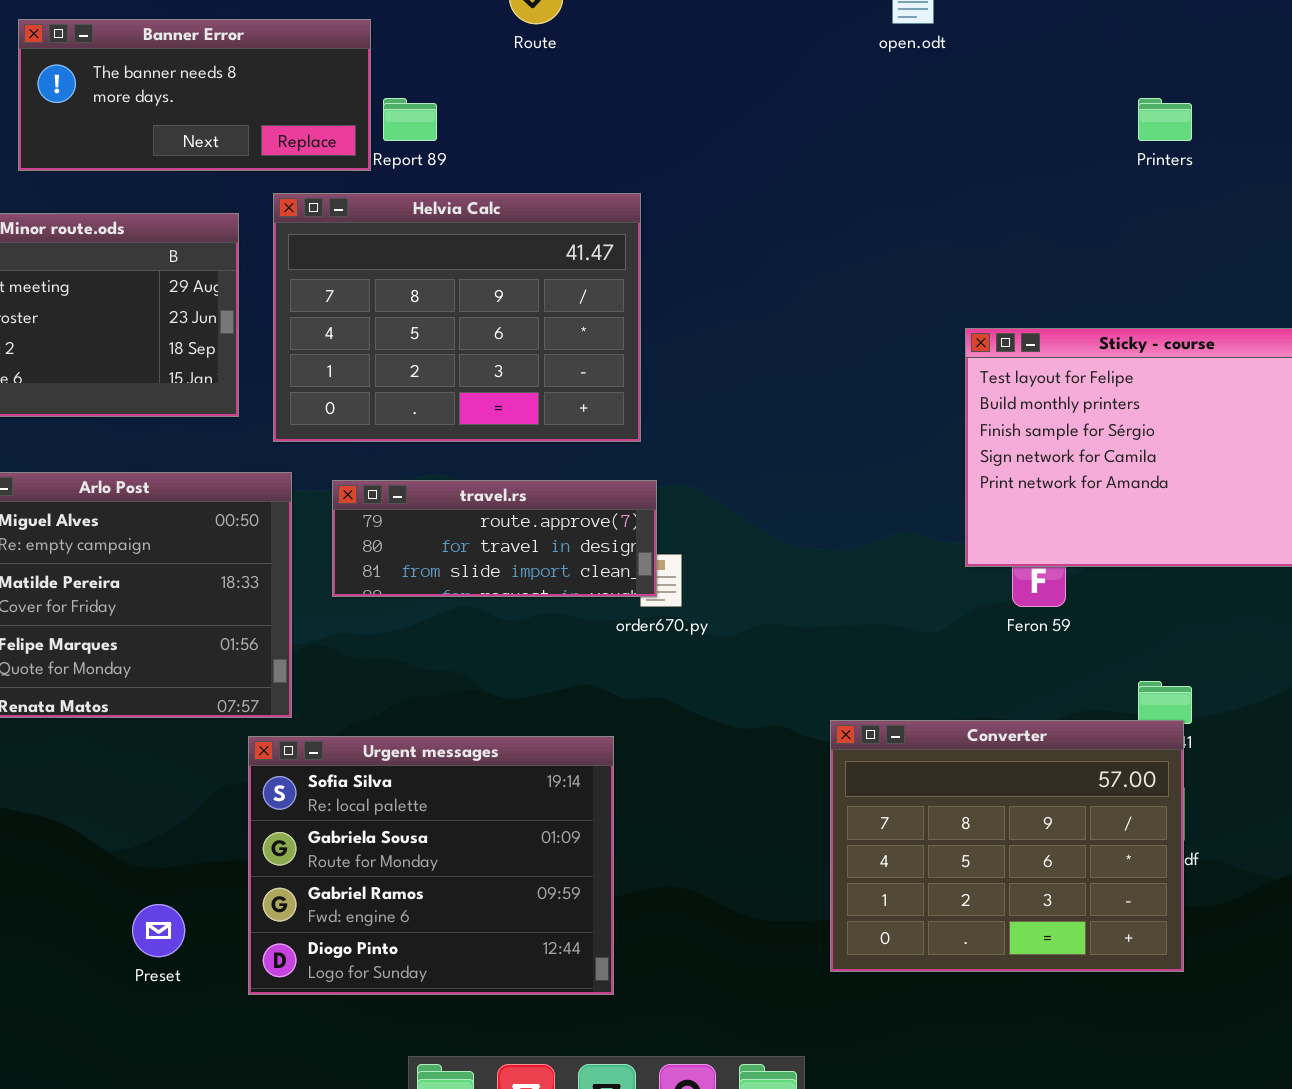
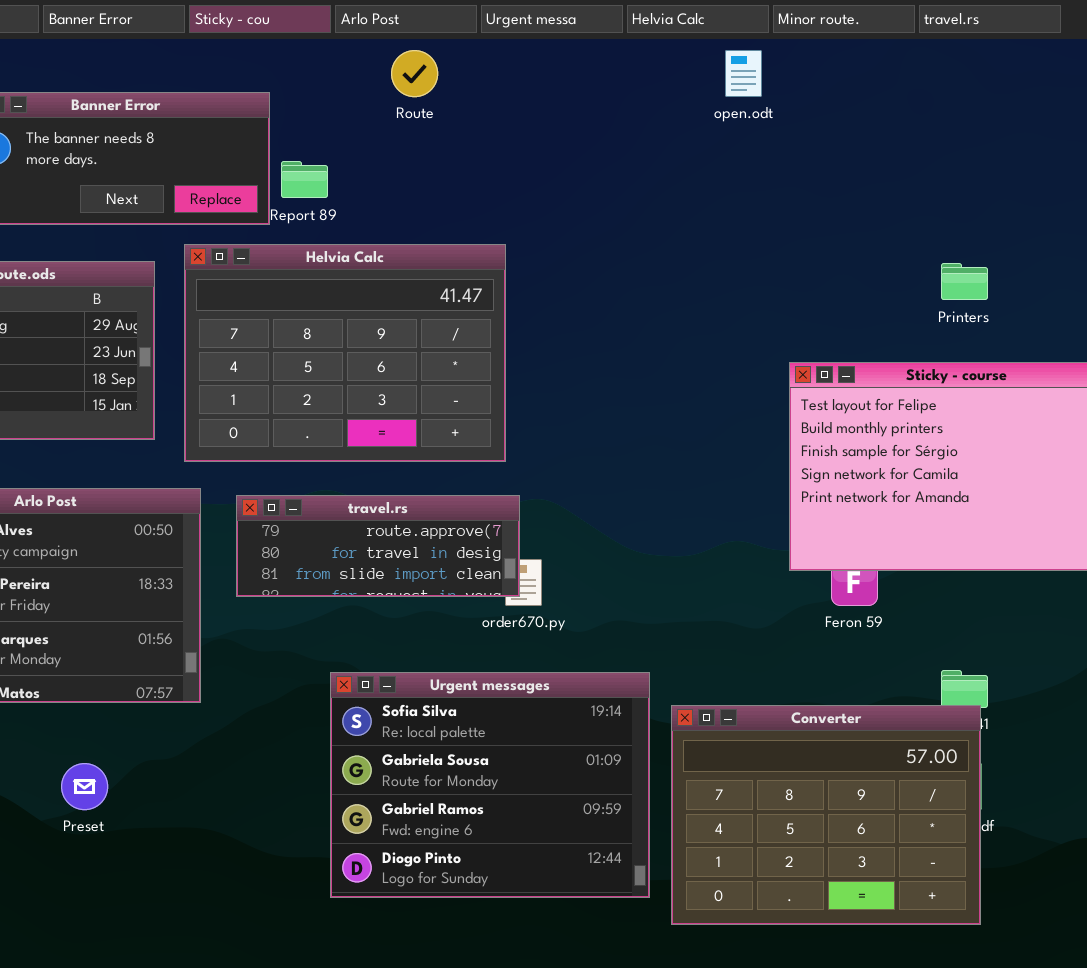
Printers: [1138,98,1192,141] -> [941,263,988,300], moved
Urgent messages: [248,736,614,995] -> [330,672,650,898], moved
Preset: [132,904,185,957] -> [61,763,108,810], moved

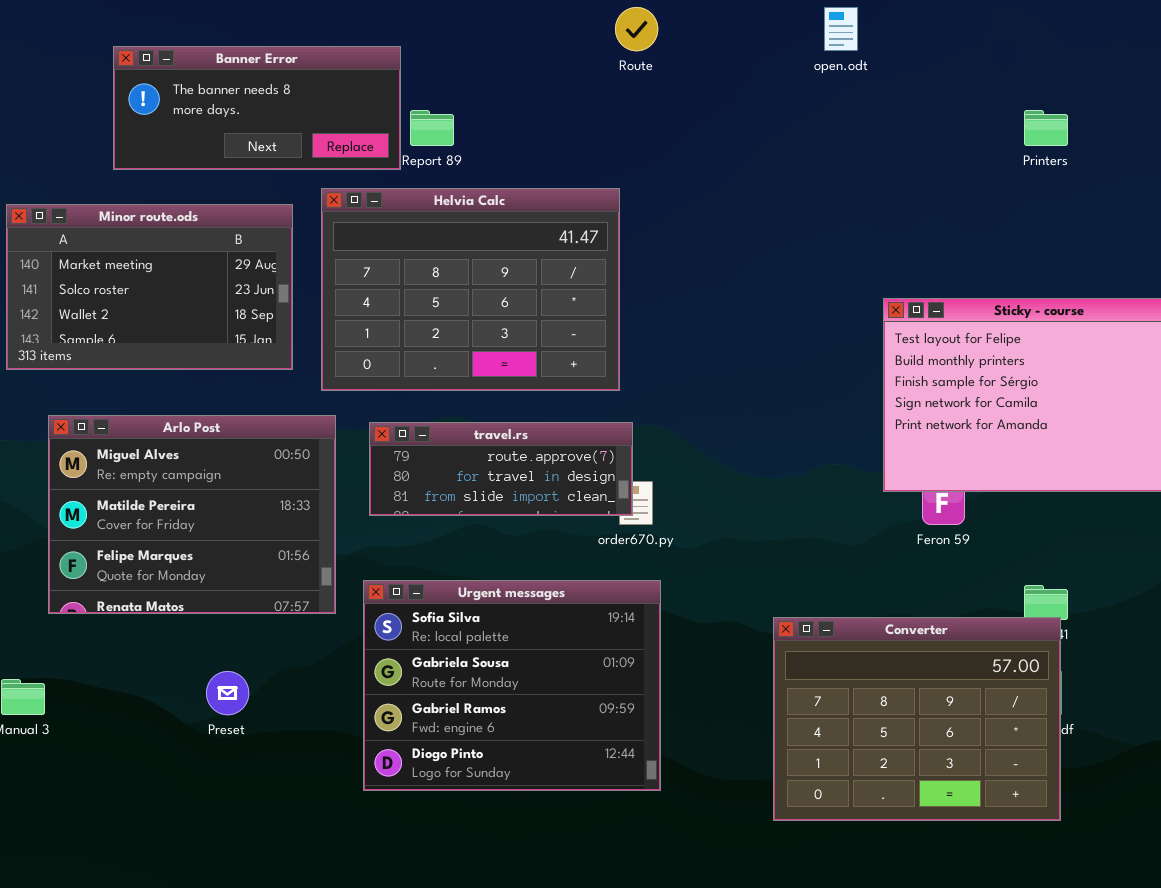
Route: [391,50,438,97] -> [615,7,658,51], moved
Printers: [941,263,988,300] -> [1024,110,1068,146], moved
Urgent messages: [330,672,650,898] -> [363,580,661,791], moved

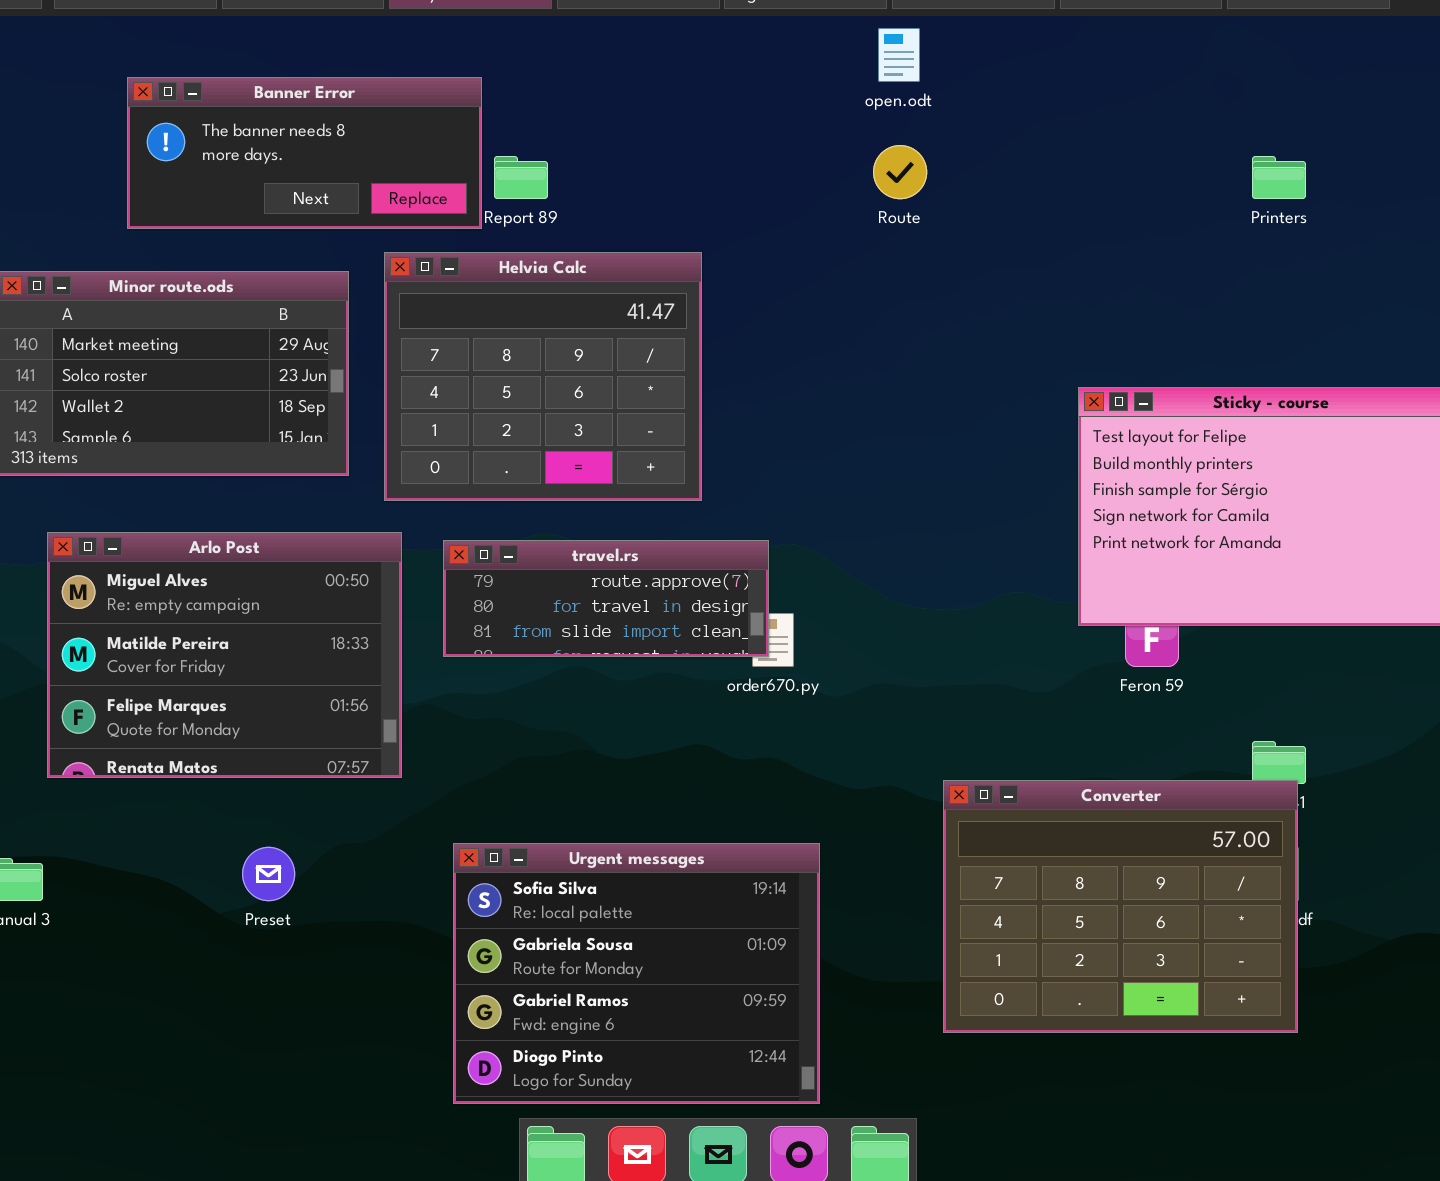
Route: [615,7,658,51] -> [873,145,927,199], moved
open.odt: [824,7,858,51] -> [878,28,920,82], moved
Helvia Calc: [321,188,620,391] -> [384,252,702,501], resized
Urgent messages: [363,580,661,791] -> [453,843,820,1104], moved

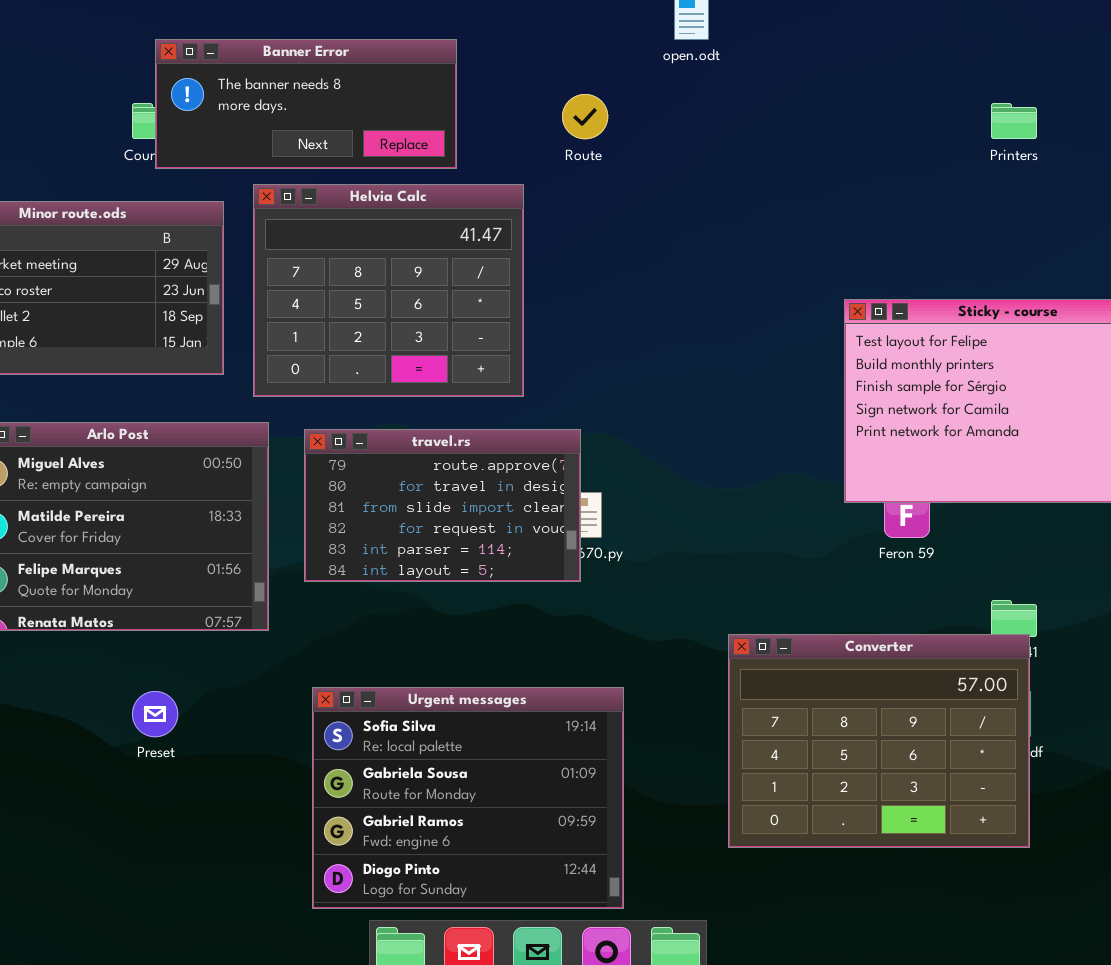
Banner Error: [127,77,482,229] -> [155,39,457,169], moved
Route: [873,145,927,199] -> [562,94,608,139], moved
travel.rs: [443,540,769,657] -> [304,429,581,582], resized

